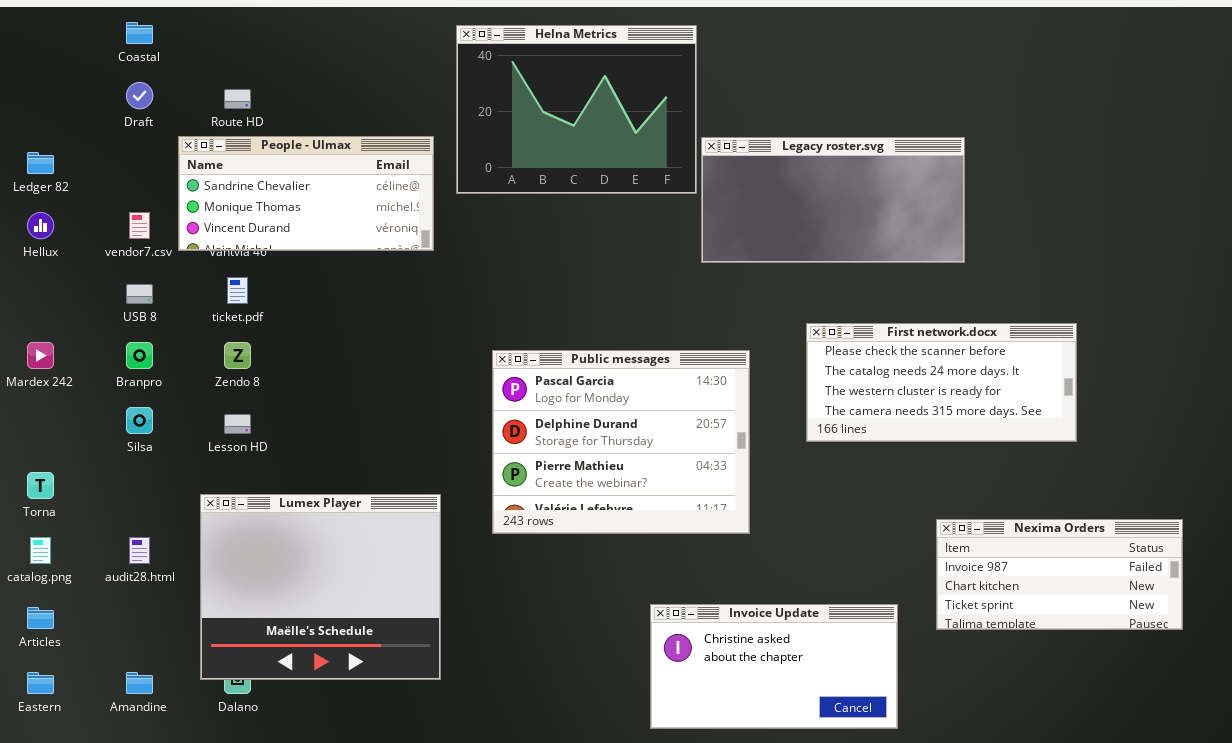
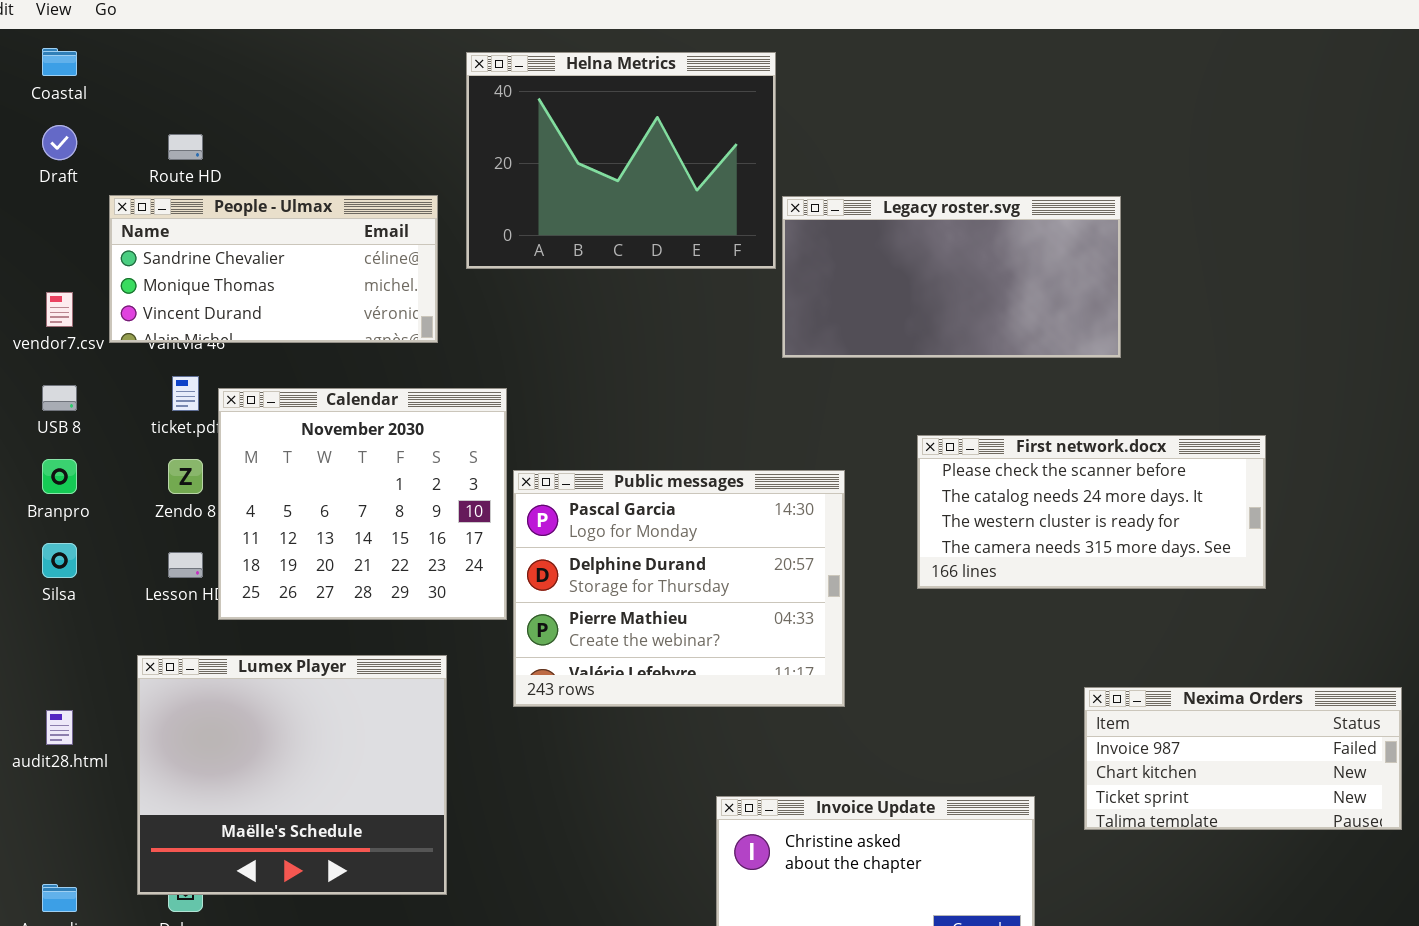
Calendar: none -> [218,388,507,620], opened

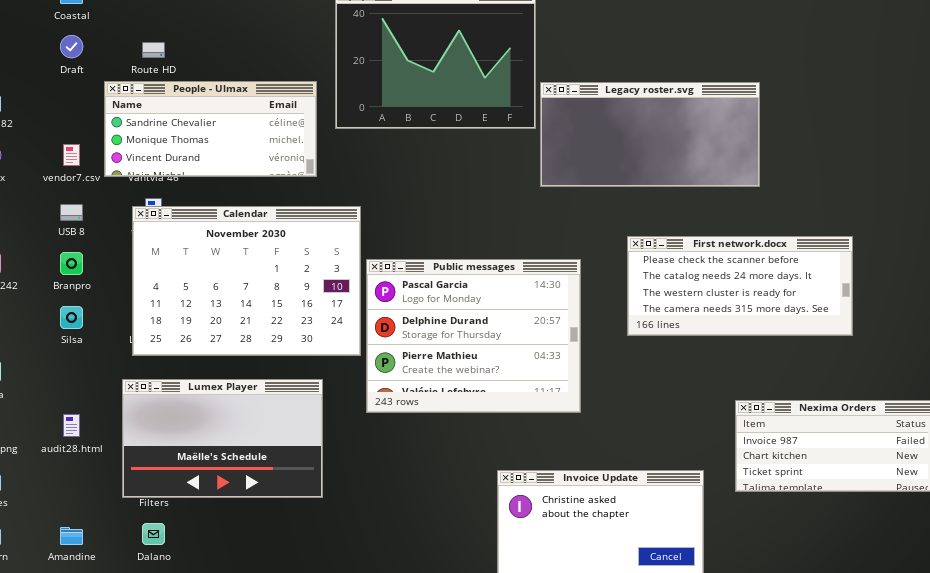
Calendar: [218,388,507,620] -> [132,206,361,356], resized
Lumex Player: [137,655,447,895] -> [122,379,323,498], resized

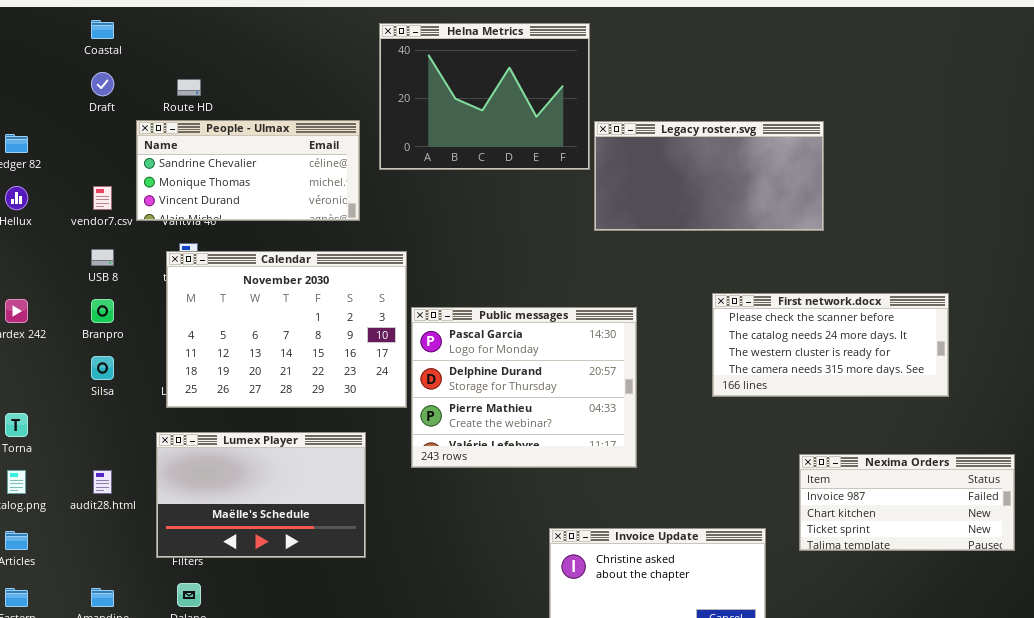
First network.docx: [627,236,853,336] -> [712,293,949,397], moved

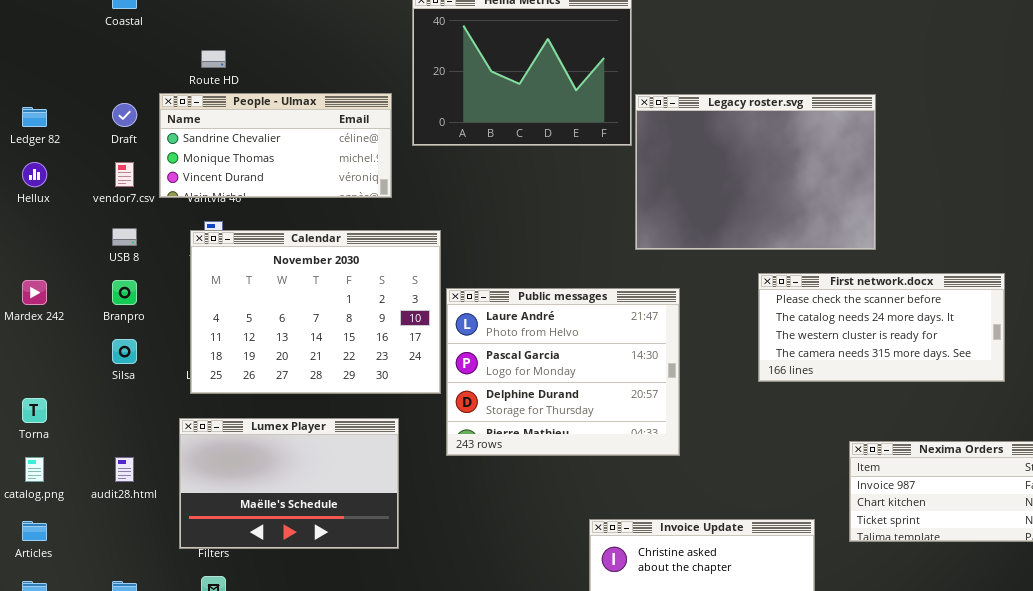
Draft: [91,72,114,96] -> [112,103,137,127], moved
Legacy roster.svg: [594,121,824,231] -> [635,94,876,250], resized
Public messages: [411,307,637,468] -> [446,288,680,456], scrolled up 1 row

